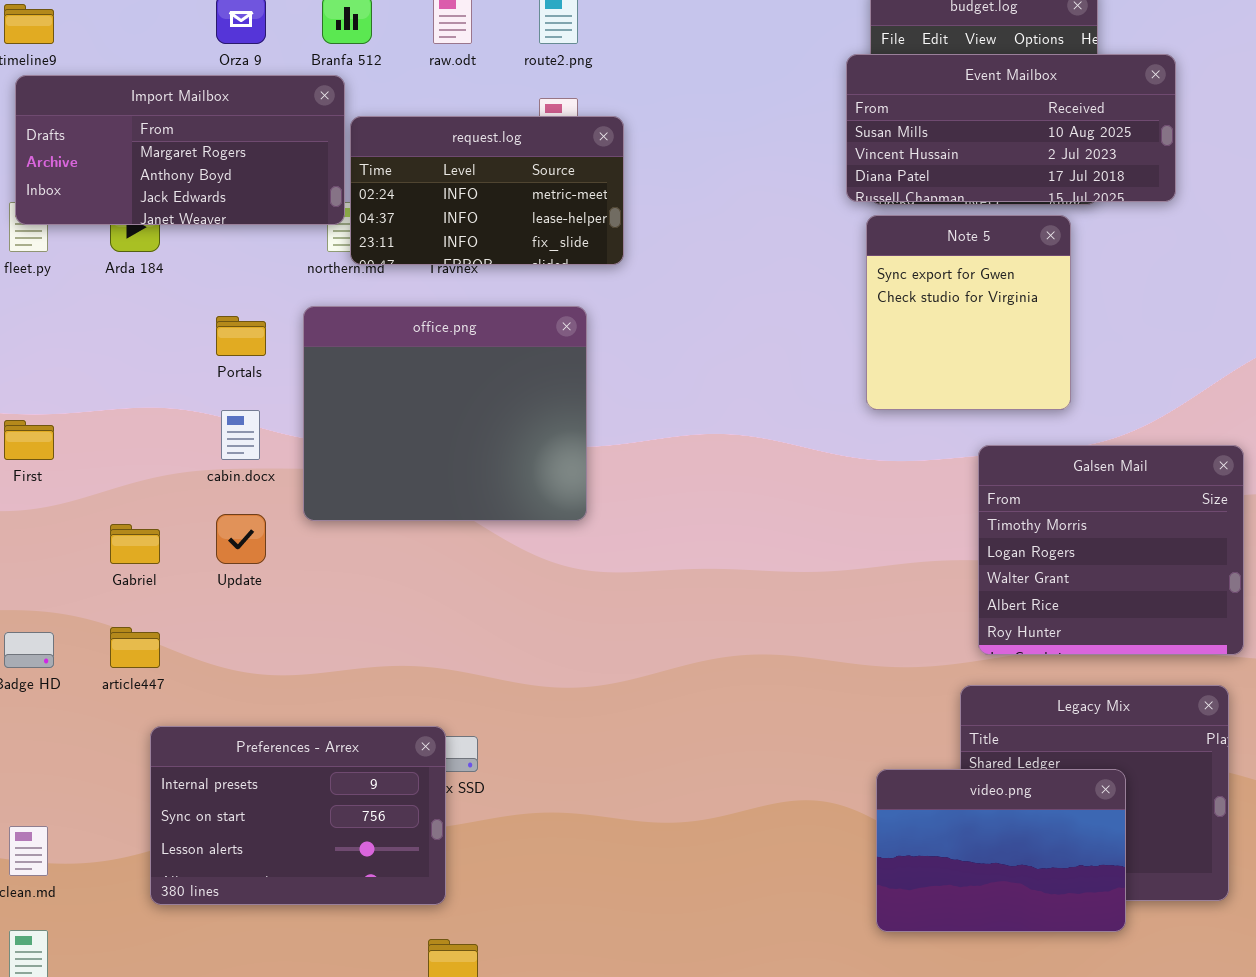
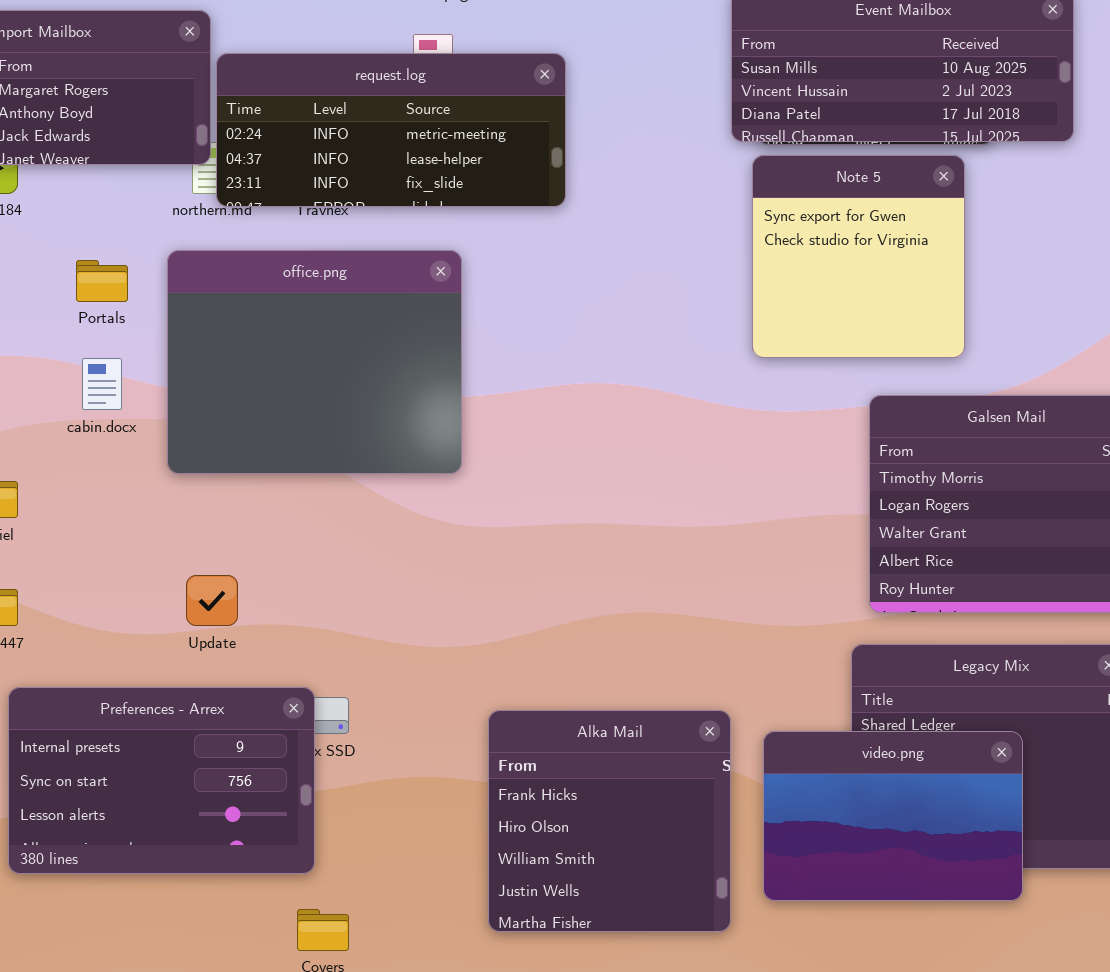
request.log: [350,116,624,265] -> [216,53,566,207], resized
Update: [216,514,266,564] -> [186,575,238,626], moved
Alka Mail: none -> [488,710,731,932], opened

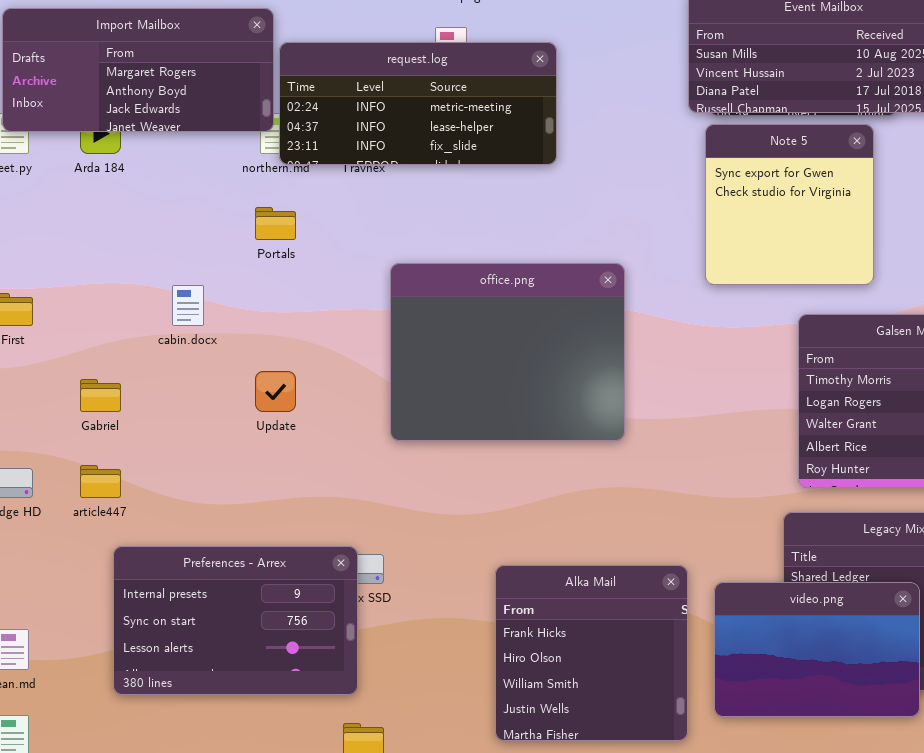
office.png: [167,250,462,474] -> [390,263,625,441], moved
Portals: [76,260,128,302] -> [255,207,296,240], moved
Update: [186,575,238,626] -> [255,371,296,412], moved

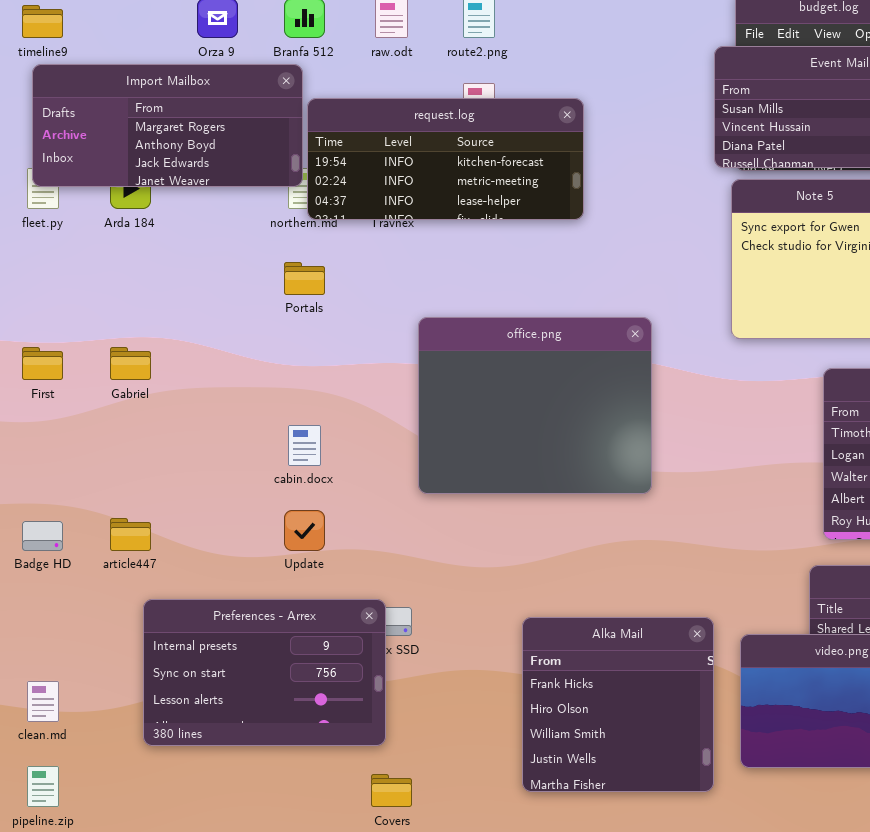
request.log: [279,42,557,165] -> [307,98,584,220], scrolled up 1 row
cabin.docx: [172,285,204,326] -> [288,425,321,466], moved
Update: [255,371,296,412] -> [284,510,325,551], moved
Gabriel: [80,379,121,412] -> [110,347,151,380], moved

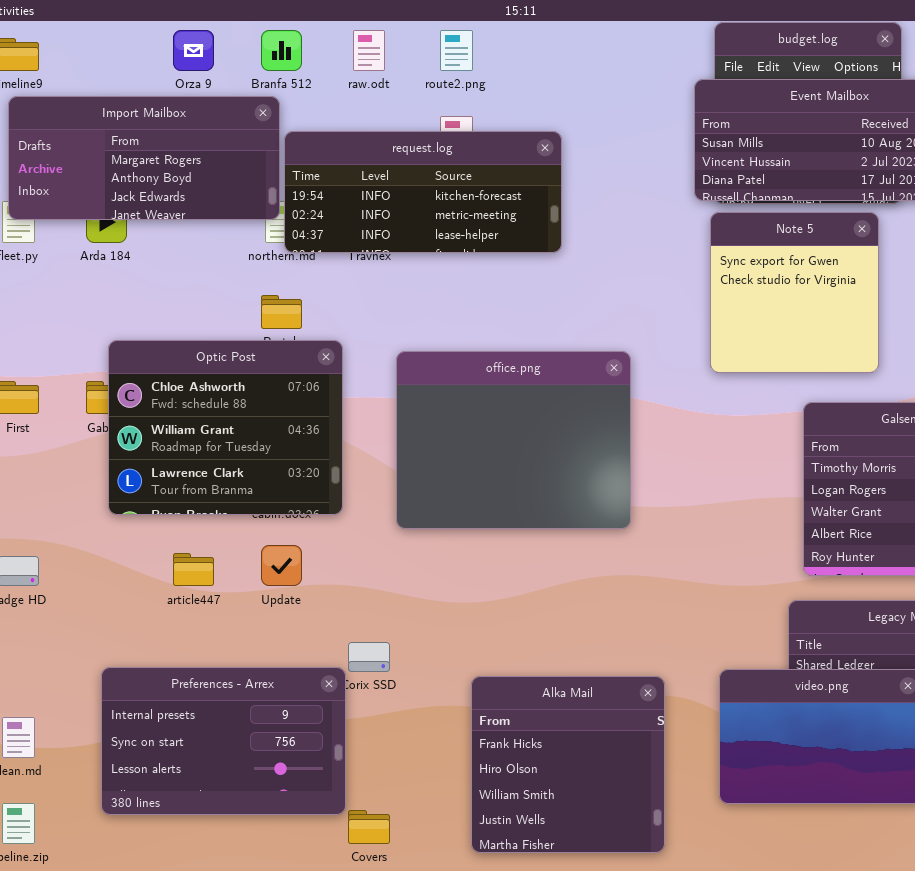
Optic Post: none -> [108,340,343,515], opened
article447: [110,518,151,551] -> [173,553,214,586], moved
Preferences - Arrex: [143,599,386,746] -> [101,667,346,815], moved
Alka Mail: [522,617,714,792] -> [471,676,665,853], moved

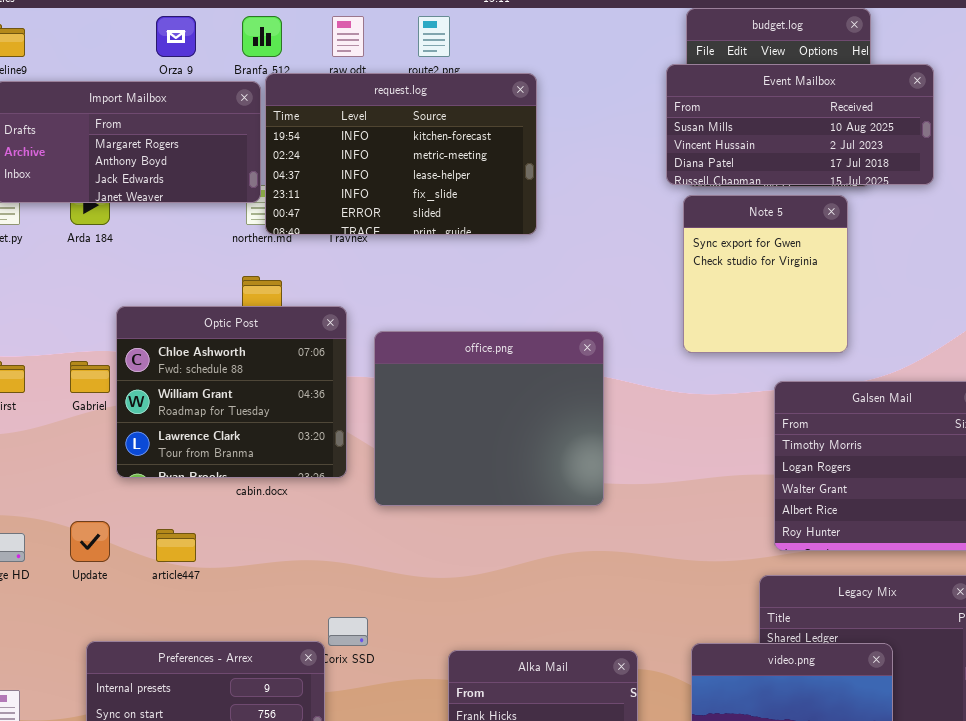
request.log: [284,131,562,253] -> [265,73,537,235], resized
Optic Post: [108,340,343,515] -> [116,306,347,478], moved
Update: [261,545,302,586] -> [70,521,110,562], moved

